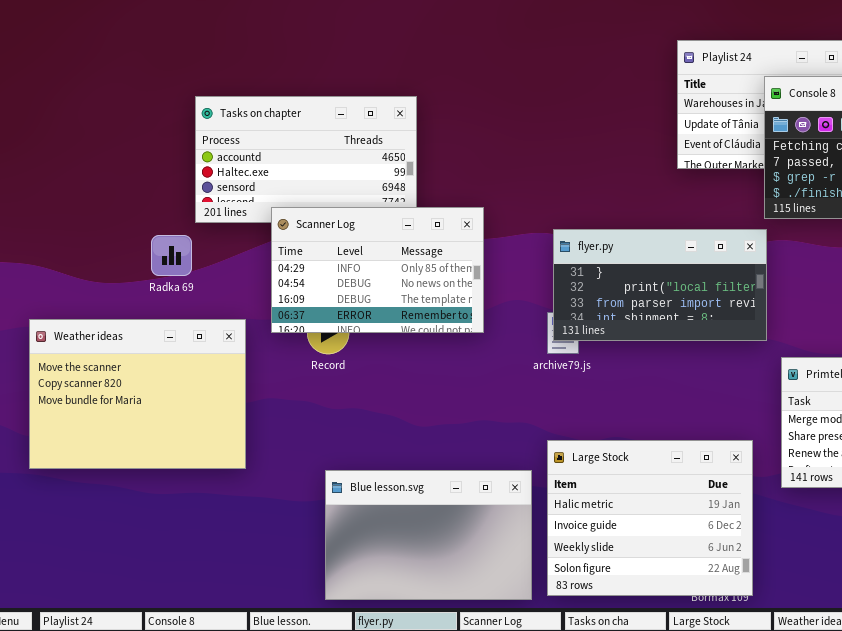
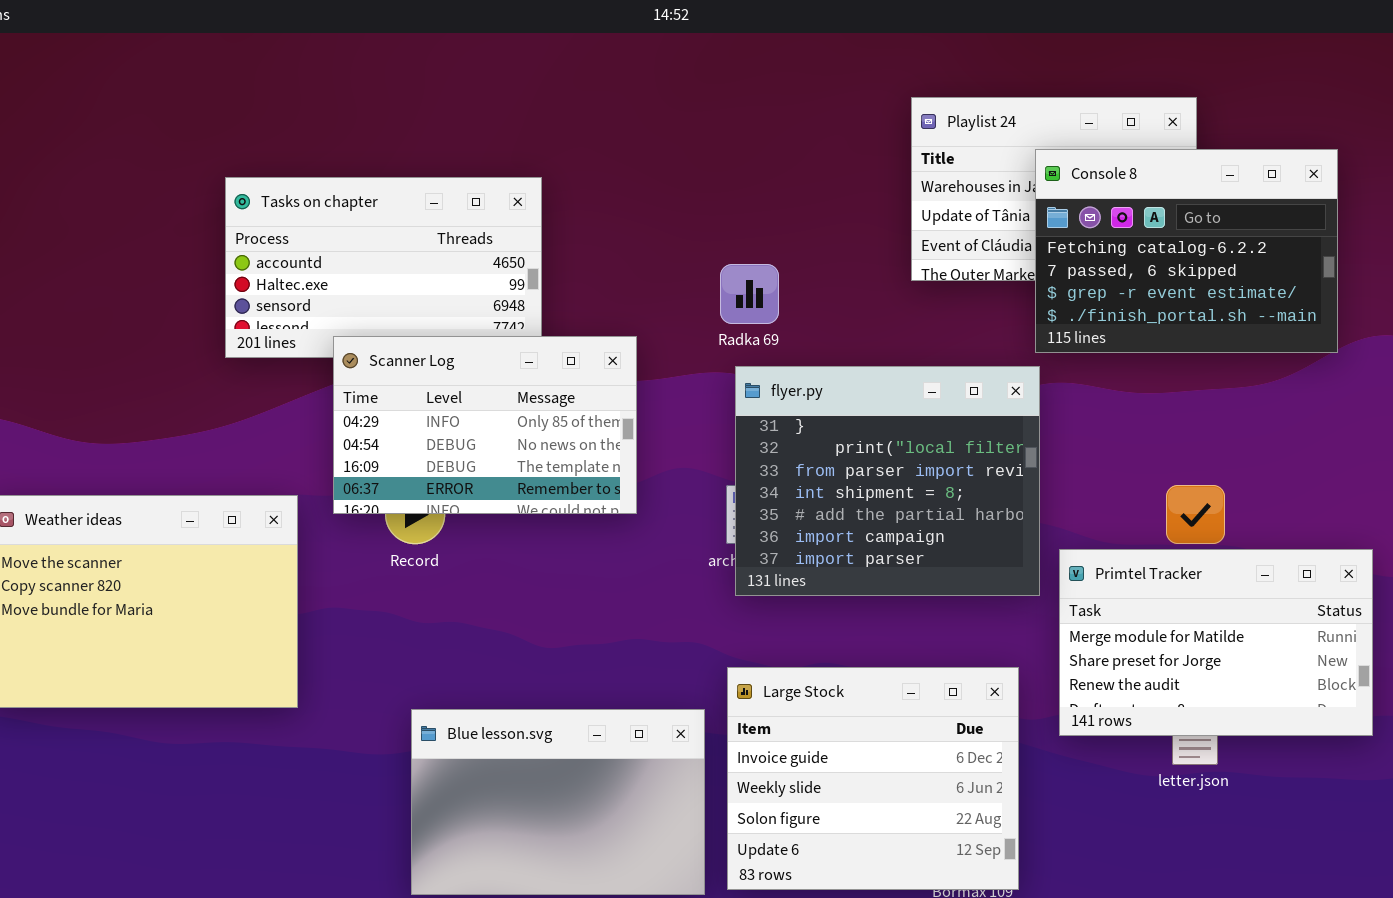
flyer.py: [553,229,767,341] -> [735,366,1040,596], resized
Radka 69: [151,235,192,276] -> [720,264,779,324], moved
Large Stock: [547,440,753,596] -> [727,667,1019,890], scrolled down 1 row

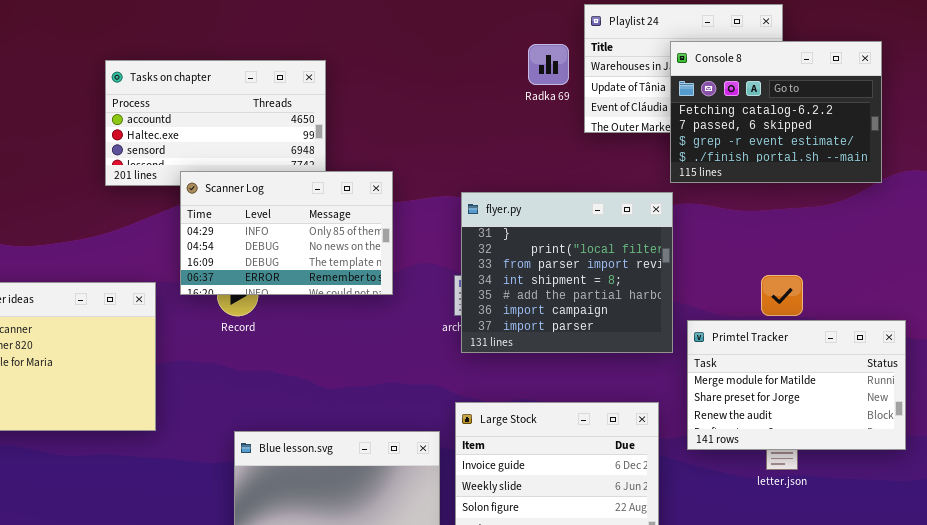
Radka 69: [720,264,779,324] -> [528,44,569,85], moved

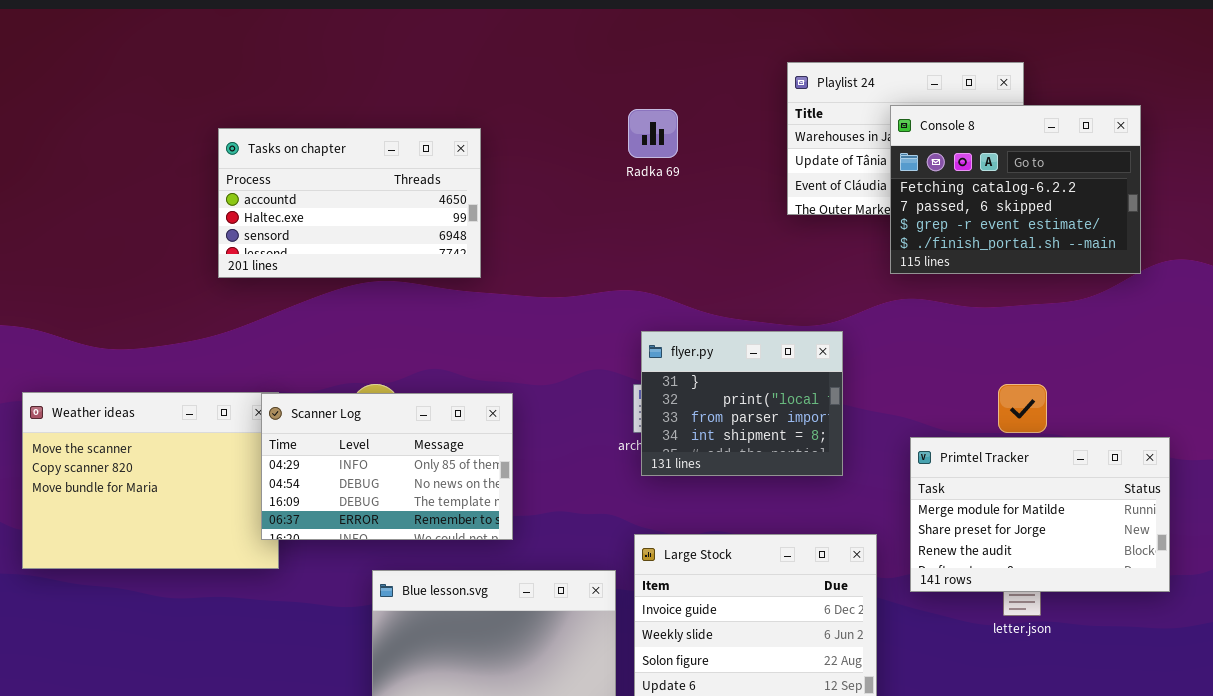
Radka 69: [528,44,569,85] -> [628,109,678,158], moved
Scanner Log: [180,171,393,295] -> [261,393,513,540], moved
flyer.py: [461,192,673,353] -> [641,331,843,476], resized

